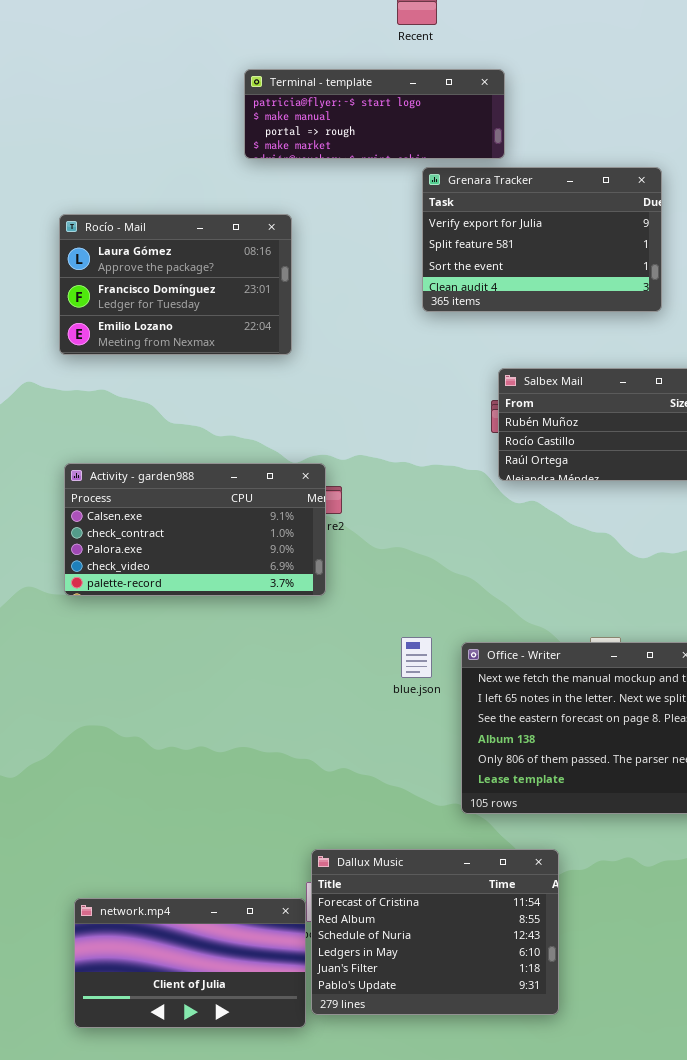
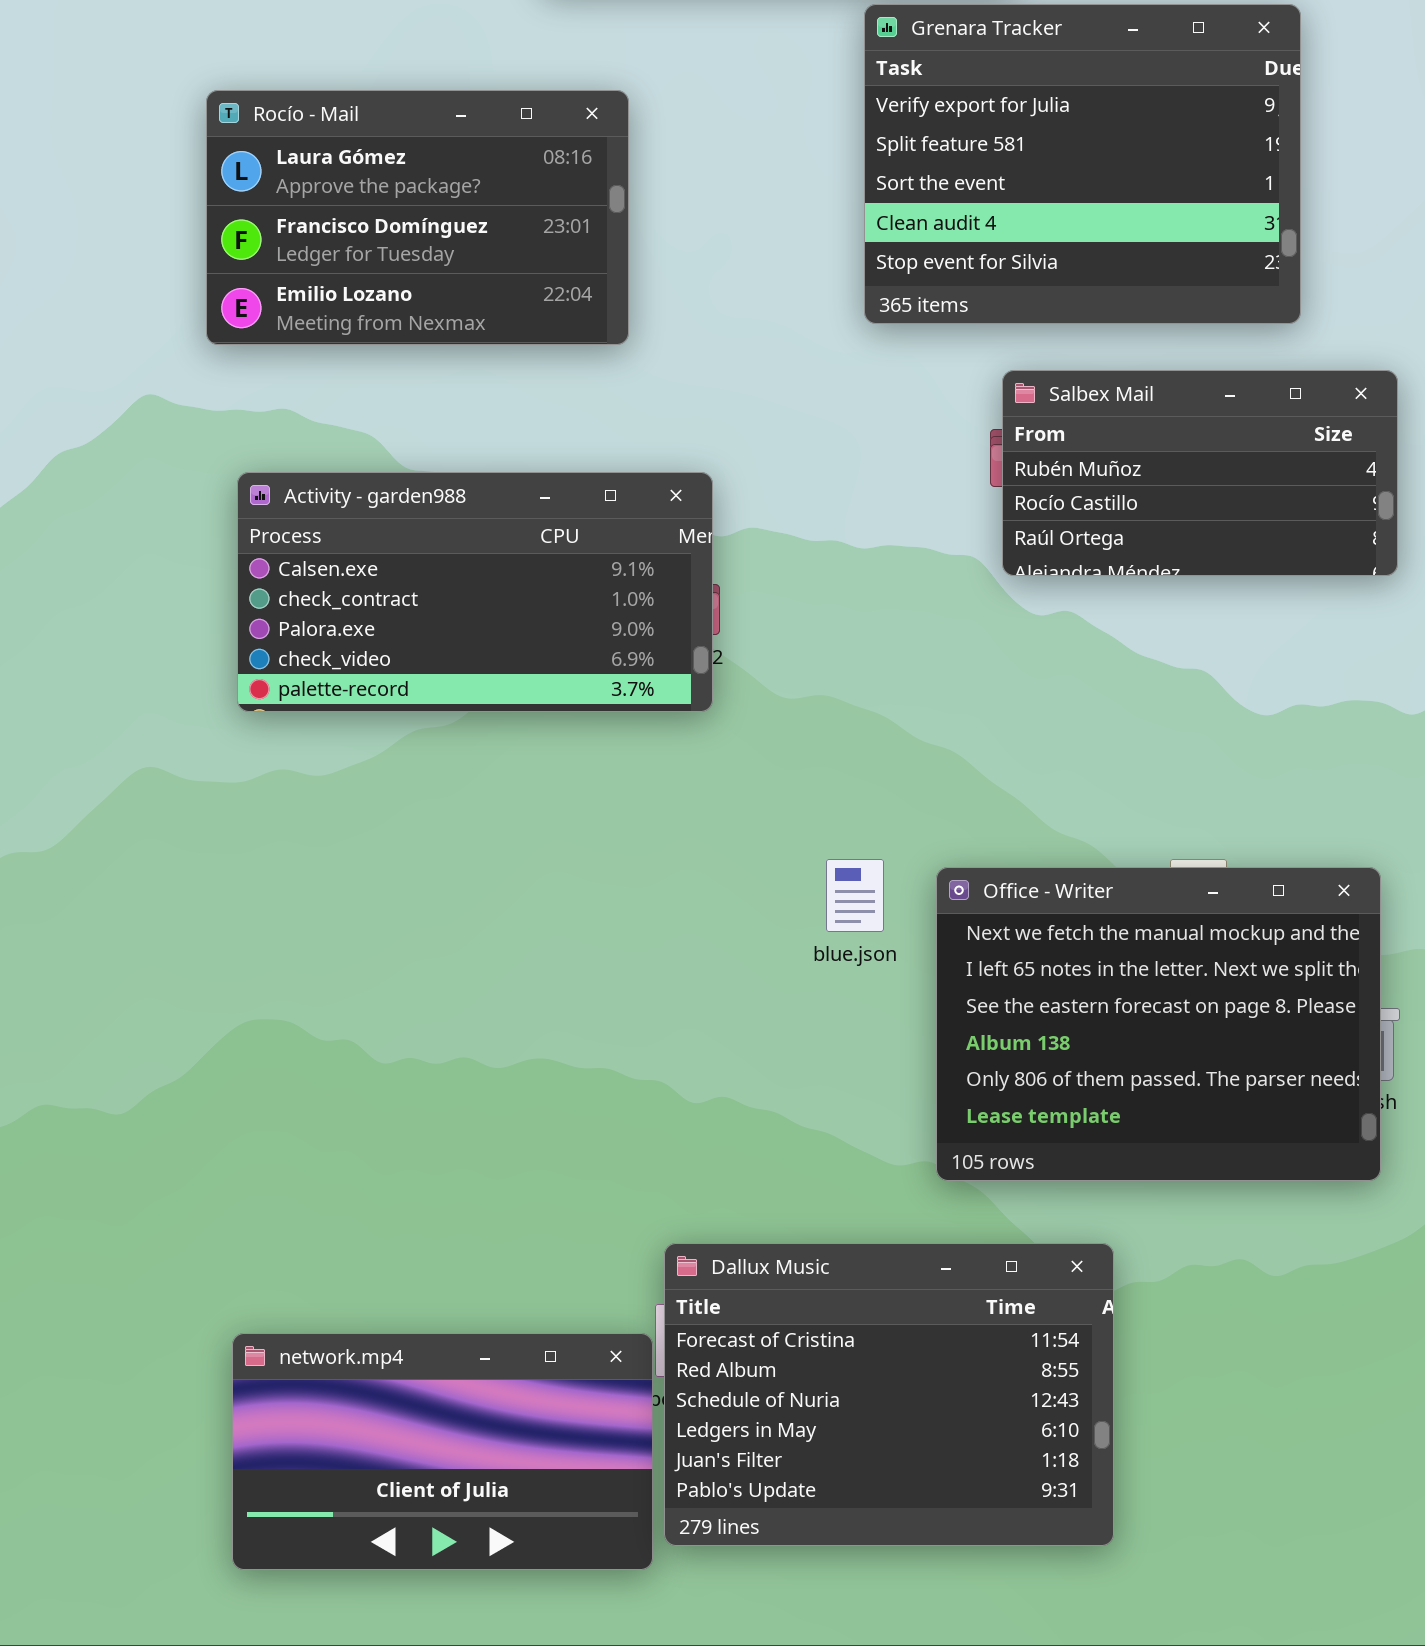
Grenara Tracker: [422,167,662,312] -> [864,4,1301,324], resized
Activity - garden988: [64,463,326,596] -> [237,472,713,712], moved

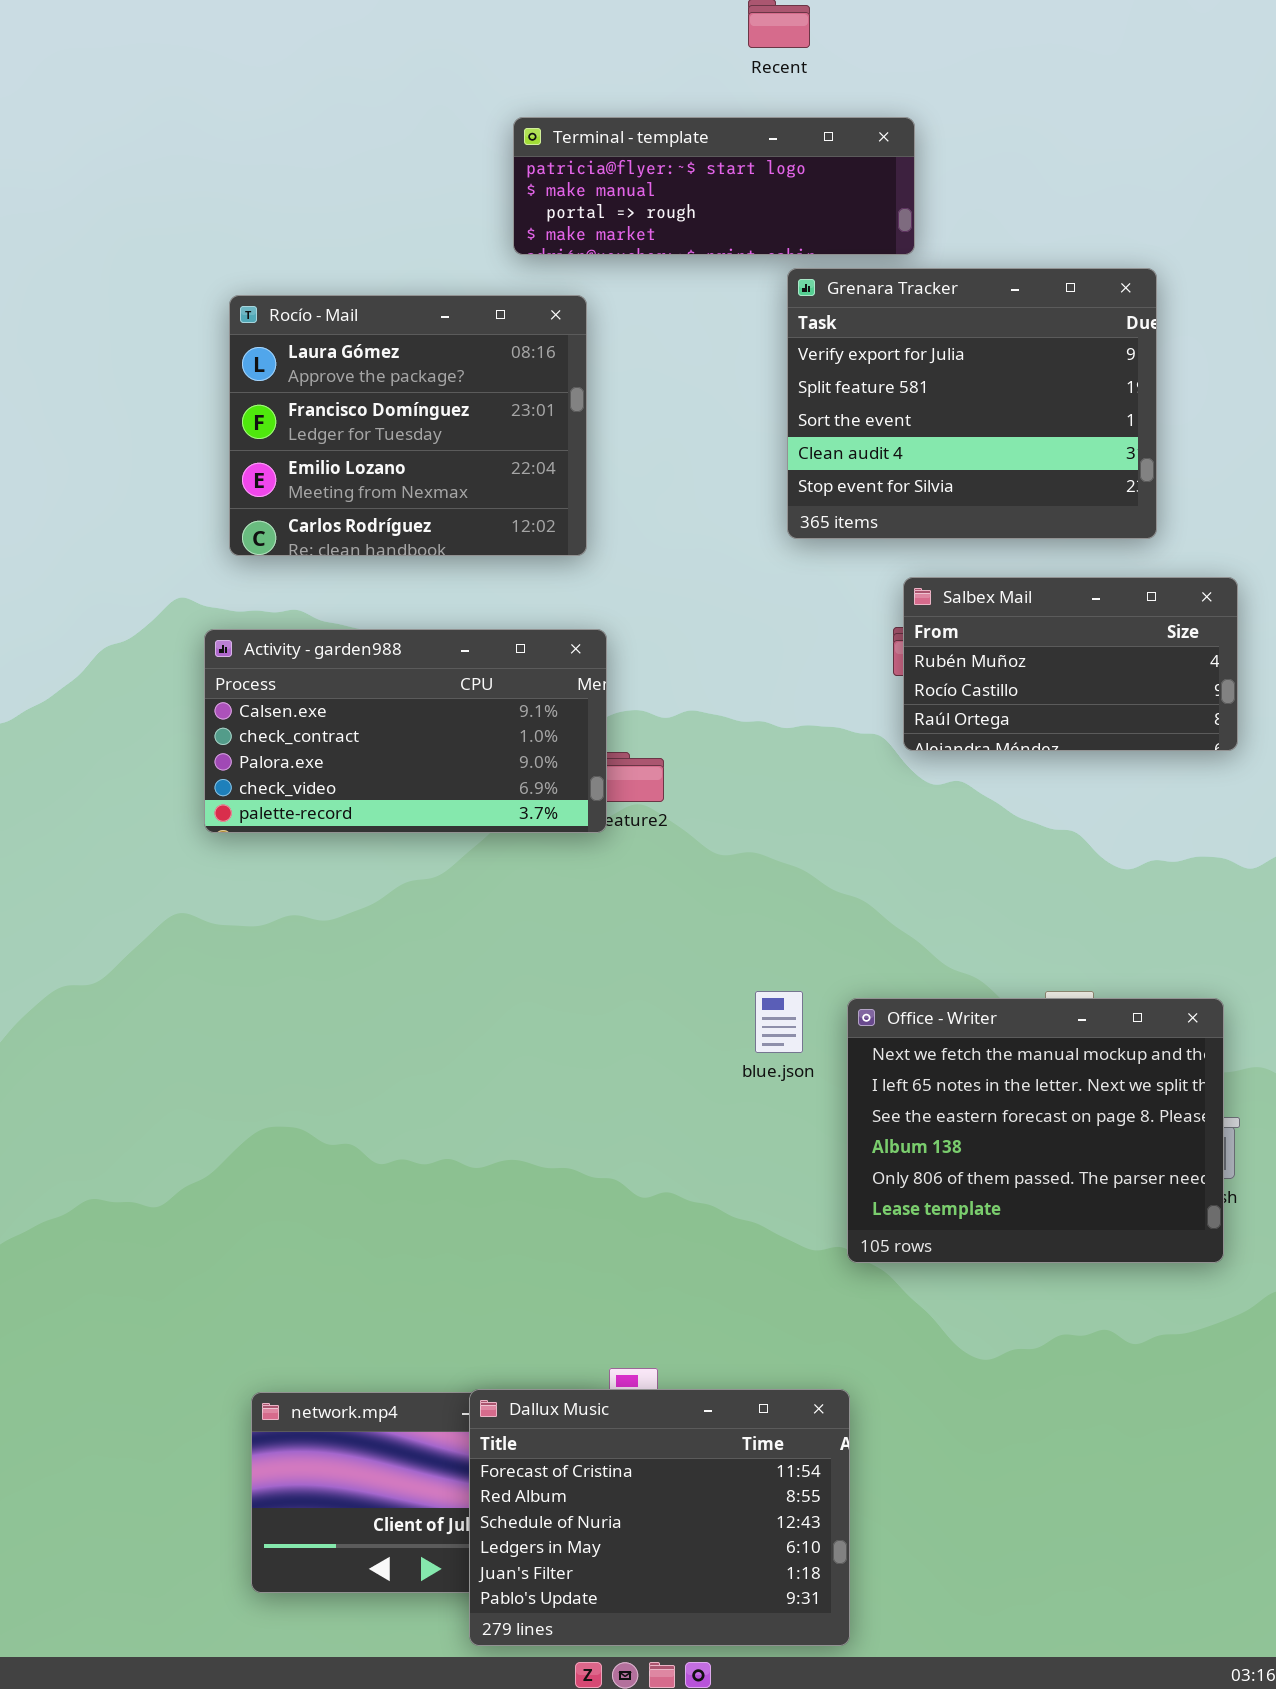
Rocío - Mail: [206,90,629,345] -> [229,295,587,556], resized
Activity - garden988: [237,472,713,712] -> [204,629,607,833], moved
Dallux Music: [664,1243,1114,1546] -> [469,1389,850,1646], moved

